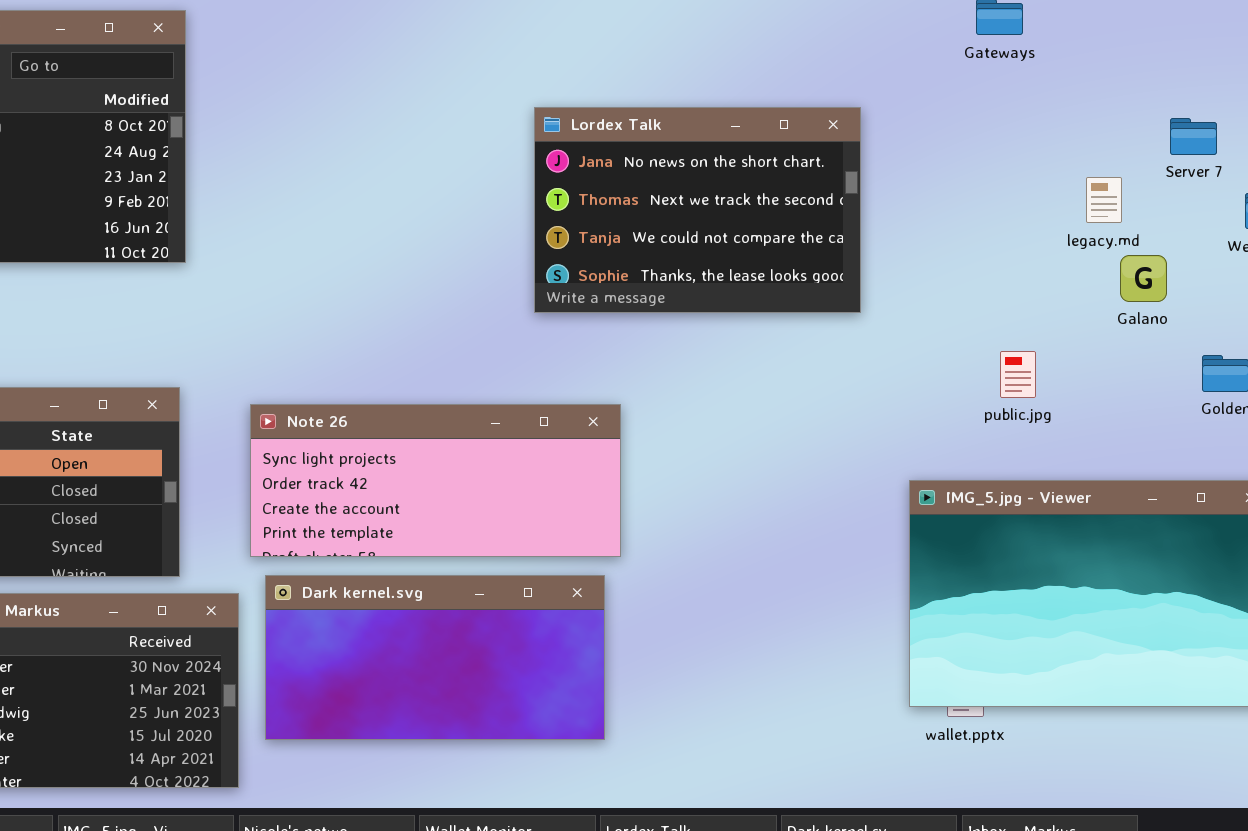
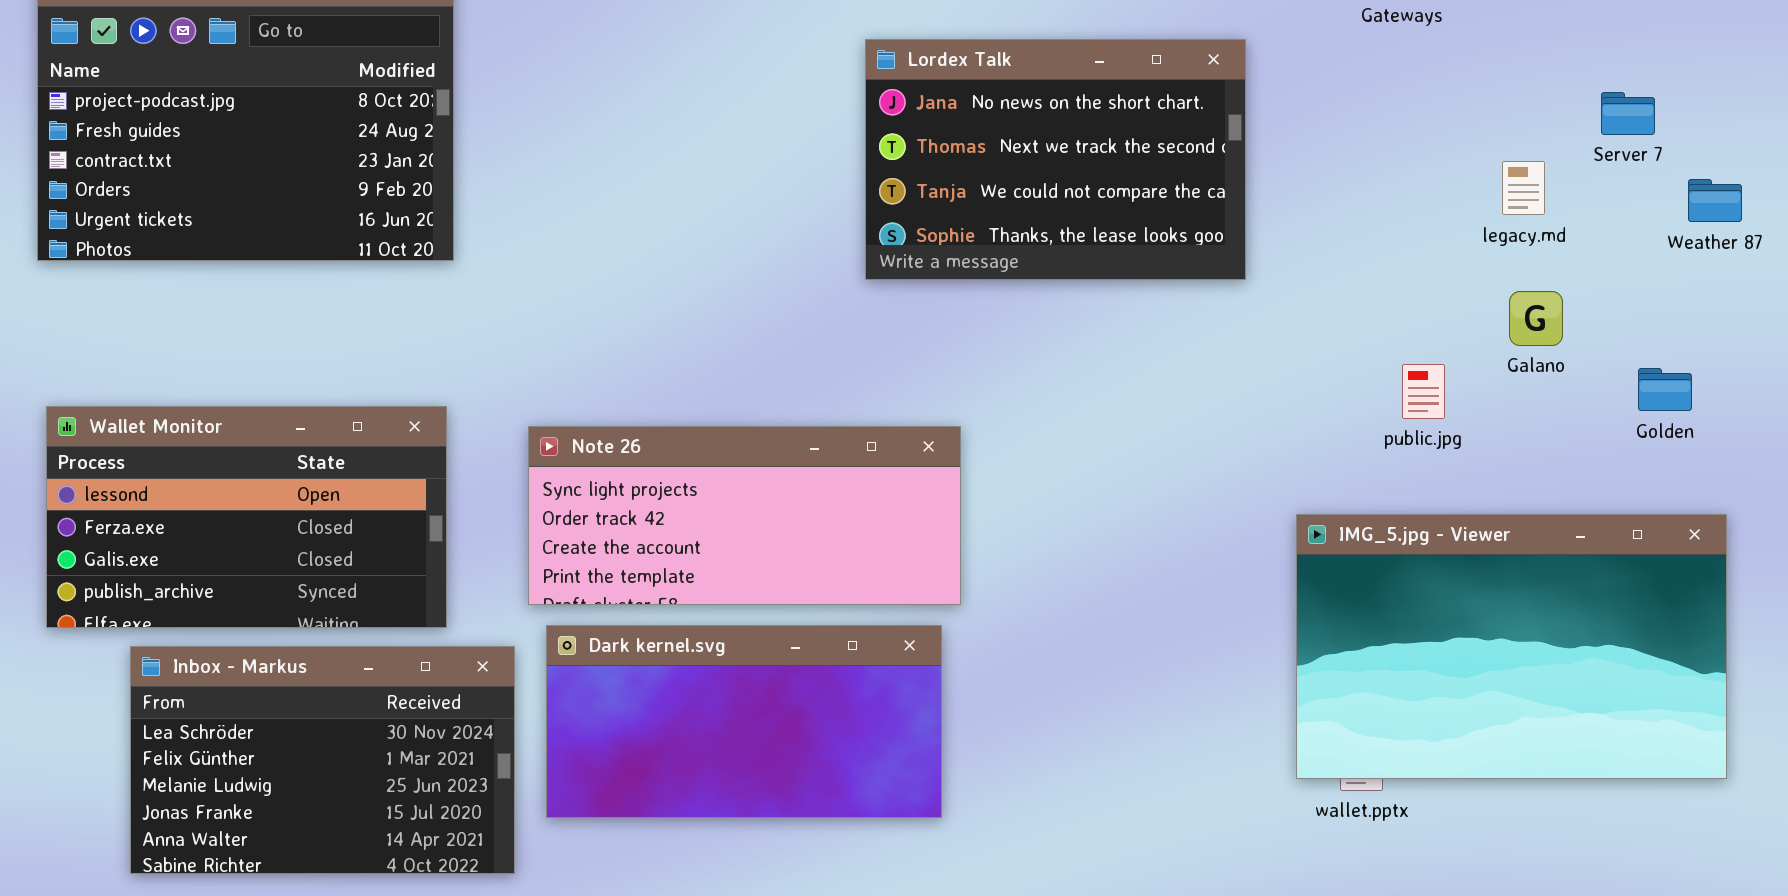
Lordex Talk: [534,107,861,313] -> [865,39,1246,280], moved
Galano: [1120,255,1167,302] -> [1509,291,1563,346], moved

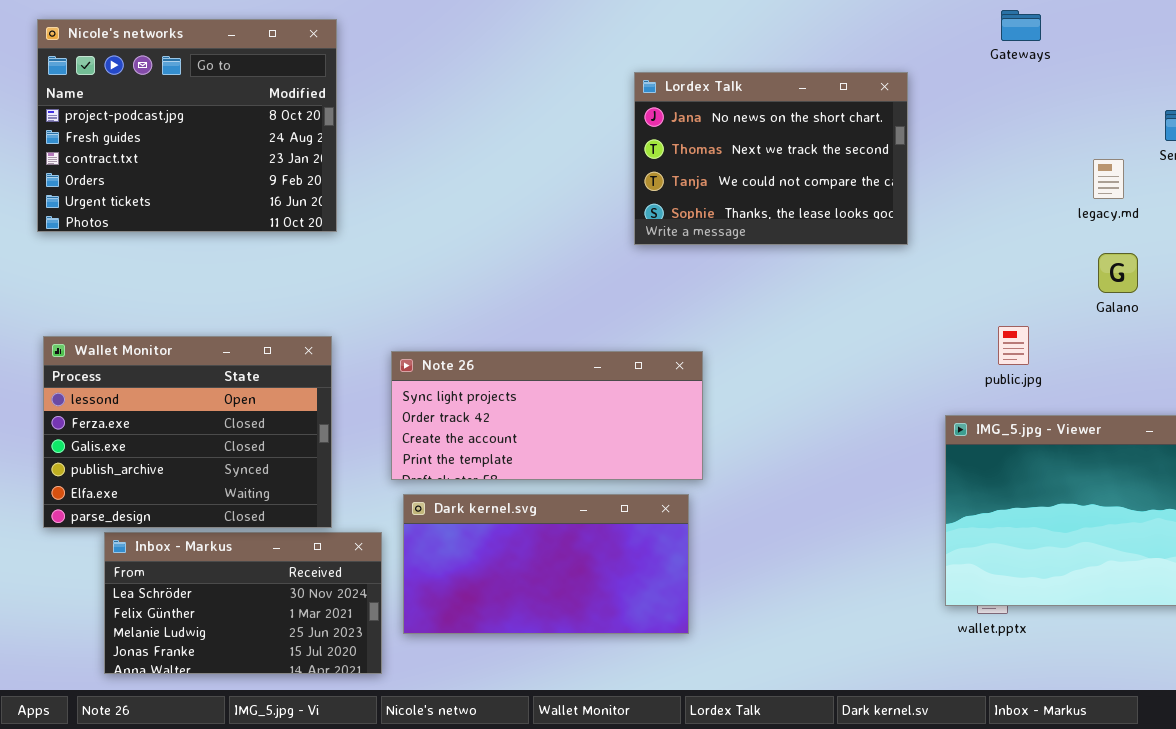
public.jpg: [1402,364,1445,419] -> [998,326,1029,365], moved
Wallet Monitor: [46,406,447,628] -> [43,336,332,528], resized
Inbox - Markus: [130,646,515,874] -> [104,532,382,674], resized

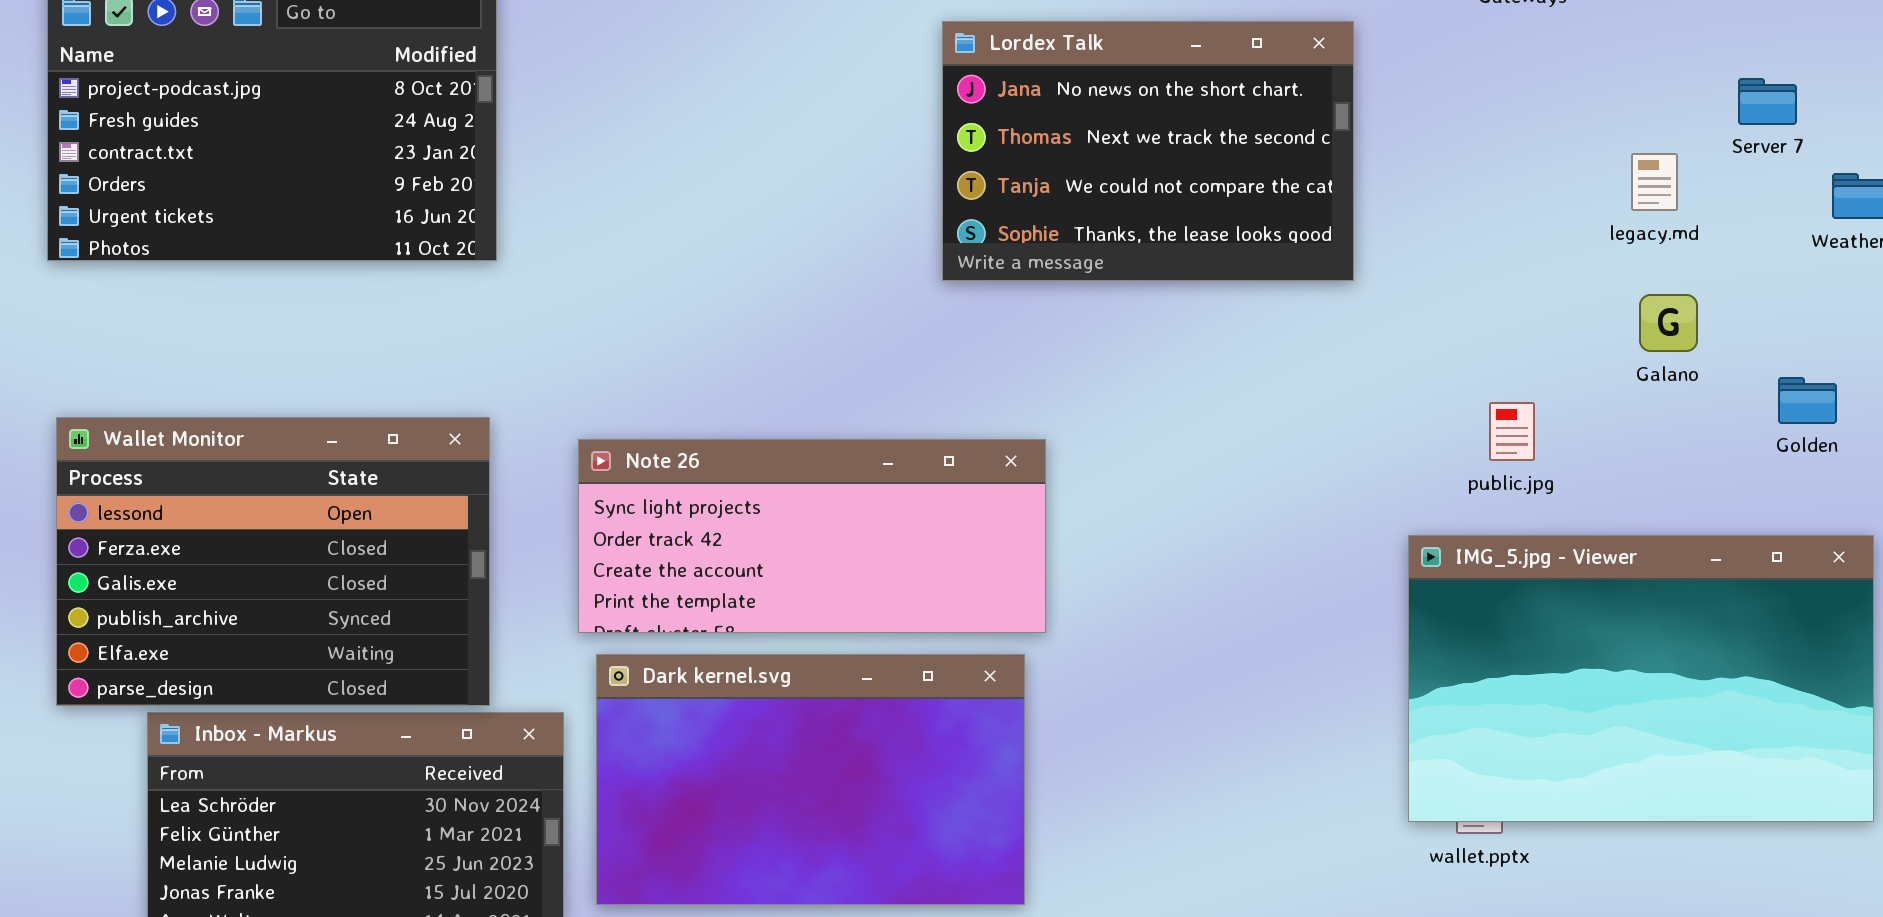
Dark kernel.svg: [403,494,689,634] -> [596,654,1025,905], resized

